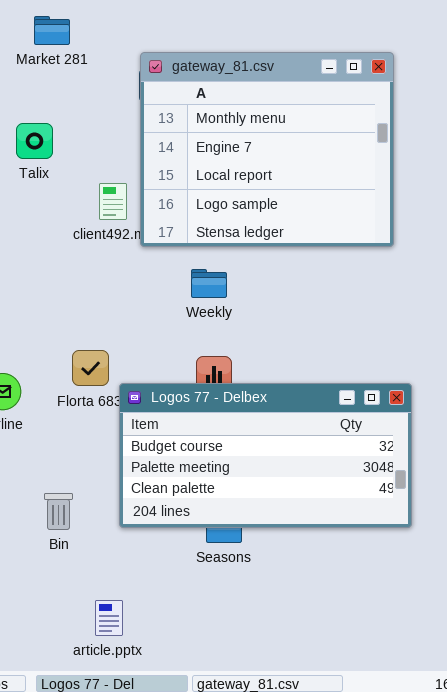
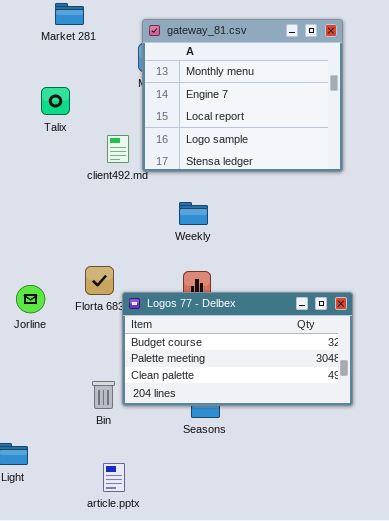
gateway_81.csv: [140,52,394,247] -> [142,19,343,172], moved
Bin: [44,493,73,530] -> [92,381,115,409], moved

